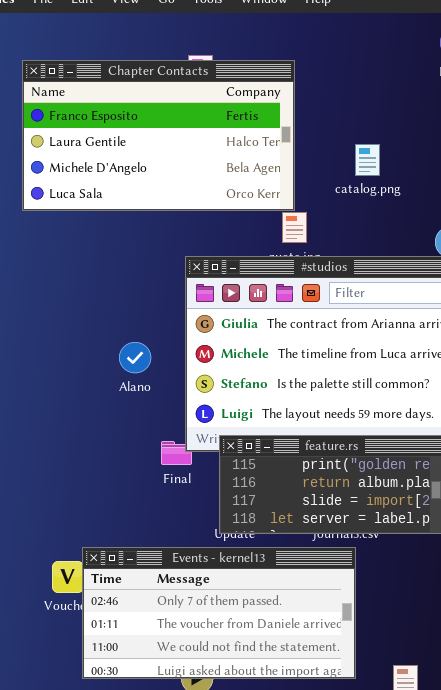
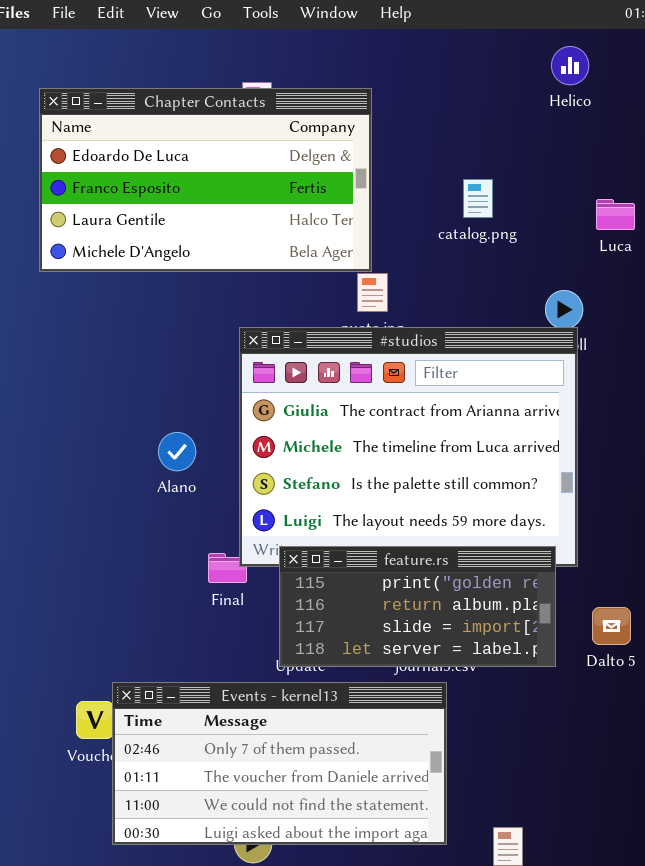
Chapter Contacts: [22,60,295,211] -> [39,88,372,272], scrolled up 1 row
catalog.png: [355,144,380,176] -> [463,179,493,218], moved

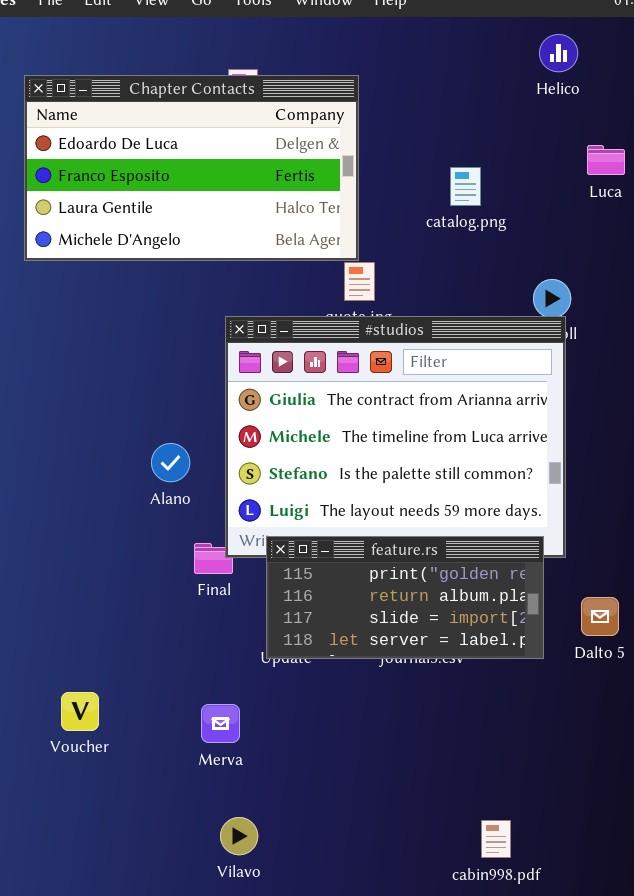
Luca: [596,199,635,230] -> [587,145,625,175], moved
Alano: [158,432,196,471] -> [151,443,190,482], moved
Events - kernel13: [112,682,447,845] -> none, closed

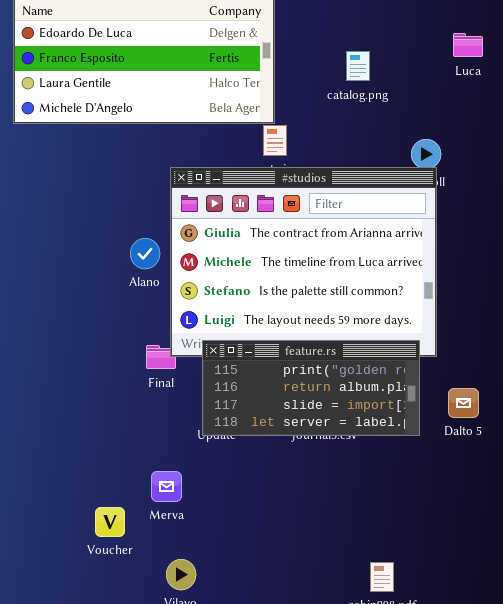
Alano: [151,443,190,482] -> [130,238,160,269], moved
Voucher: [61,692,99,731] -> [95,507,125,537], moved

